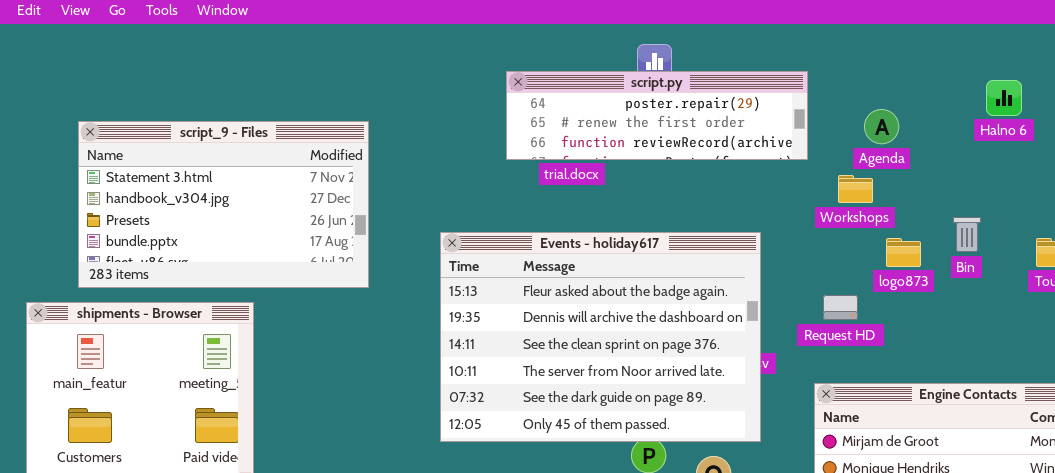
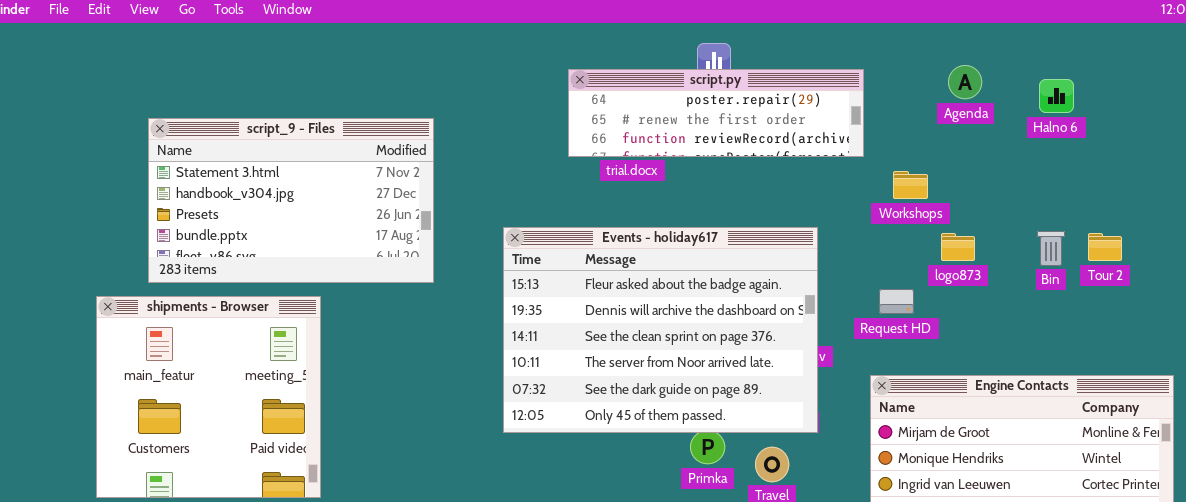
Agenda: [864,109,899,144] -> [948,65,982,99], moved
Bin: [953,217,981,252] -> [1037,231,1065,266], moved

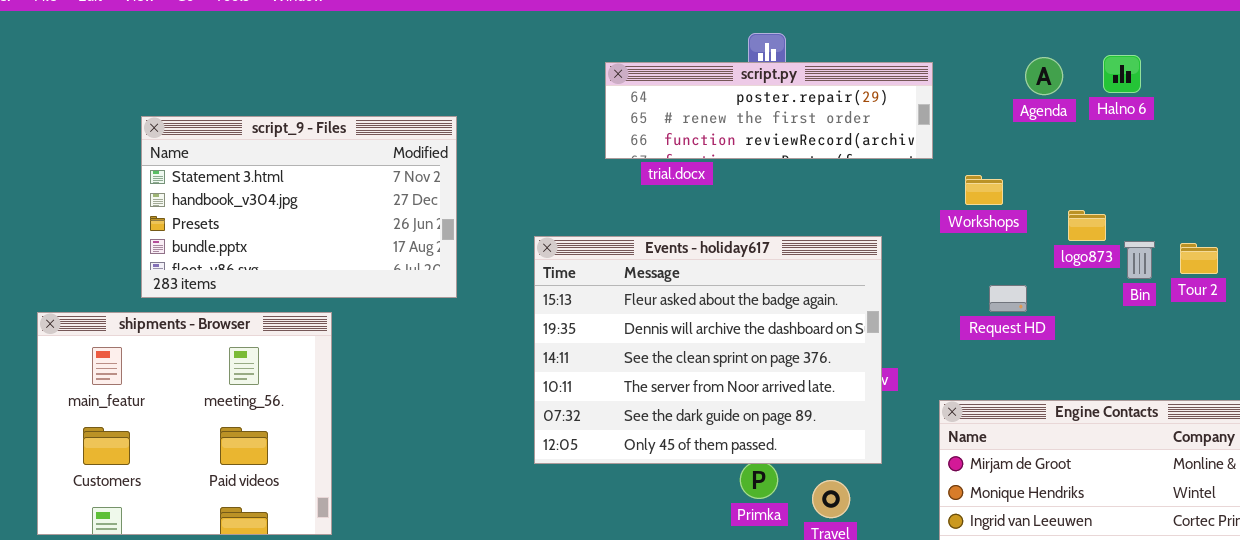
Halno 6: [1039,79,1074,113] -> [1103,55,1141,93], moved
logo873: [941,233,975,261] -> [1068,210,1106,241], moved
Request HD: [879,289,914,314] -> [989,285,1027,312], moved
shipments - Browser: [96,296,321,498] -> [37,312,332,535], resized

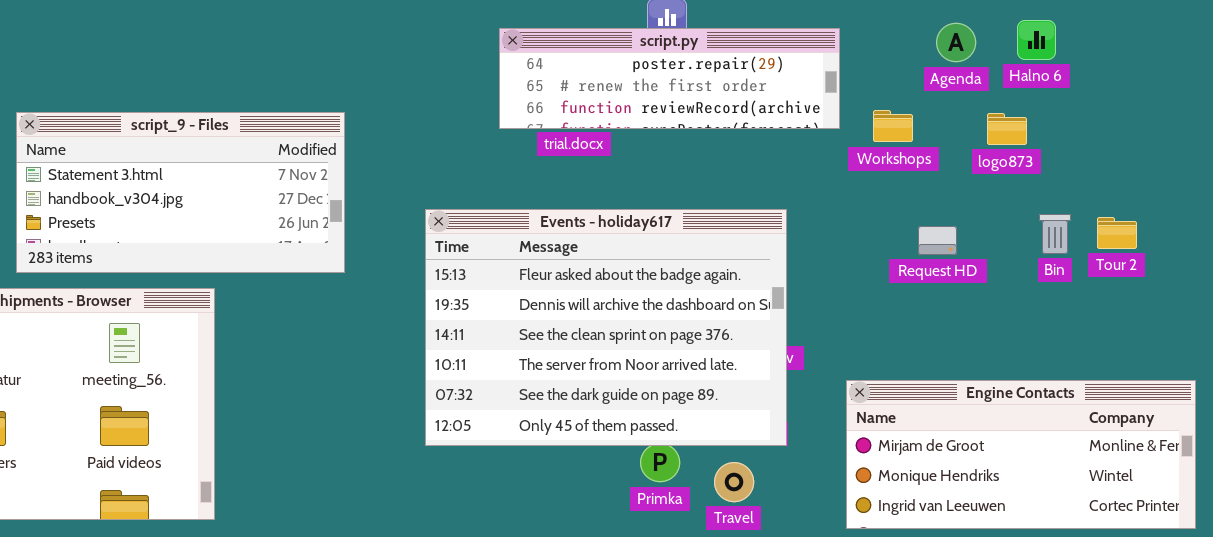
script_9 - Files: [141,116,457,298] -> [16,112,345,273], resized
Workshops: [965,175,1003,205] -> [873,110,913,142], moved
logo873: [1068,210,1106,241] -> [987,113,1027,145], moved
Request HD: [989,285,1027,312] -> [918,226,957,255], moved

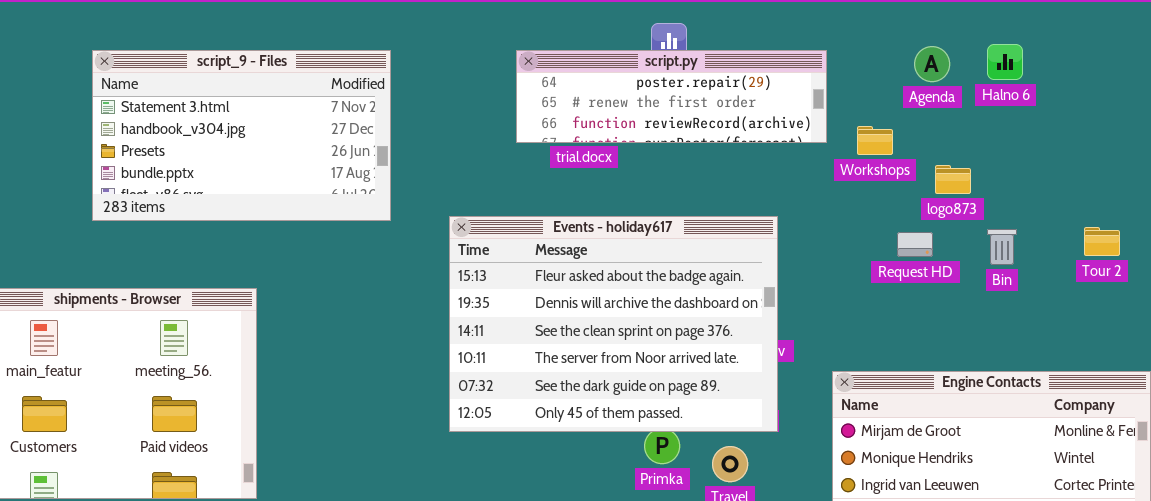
script_9 - Files: [16,112,345,273] -> [92,50,391,221], moved, resized
logo873: [987,113,1027,145] -> [935,165,971,194], moved
Bin: [1039,214,1071,254] -> [987,229,1017,265], moved
Tour 2: [1097,217,1137,249] -> [1084,227,1120,256], moved

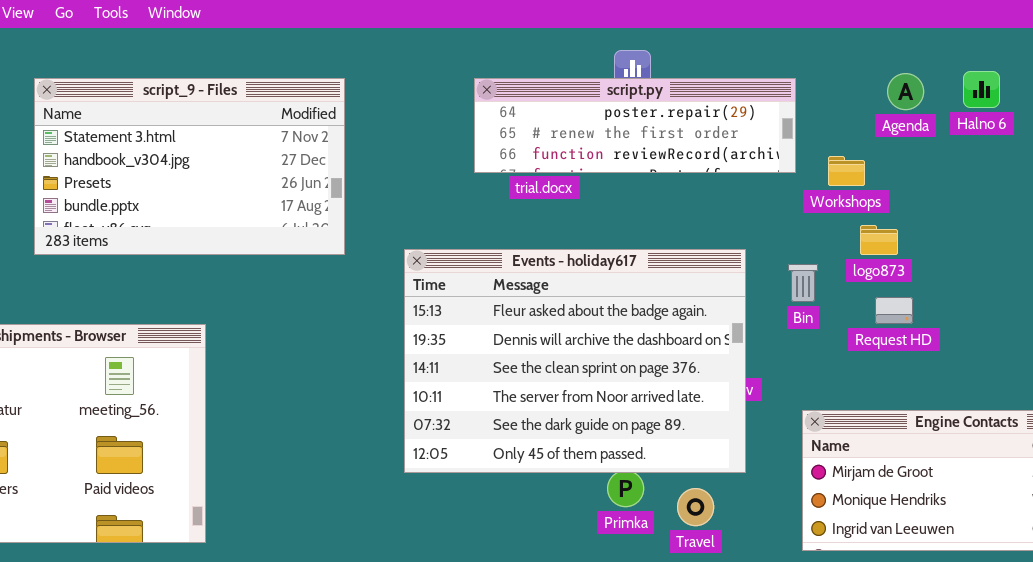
logo873: [935,165,971,194] -> [860,225,898,255], moved
Bin: [987,229,1017,265] -> [788,264,818,302], moved
Request HD: [897,232,933,257] -> [875,297,913,324], moved

